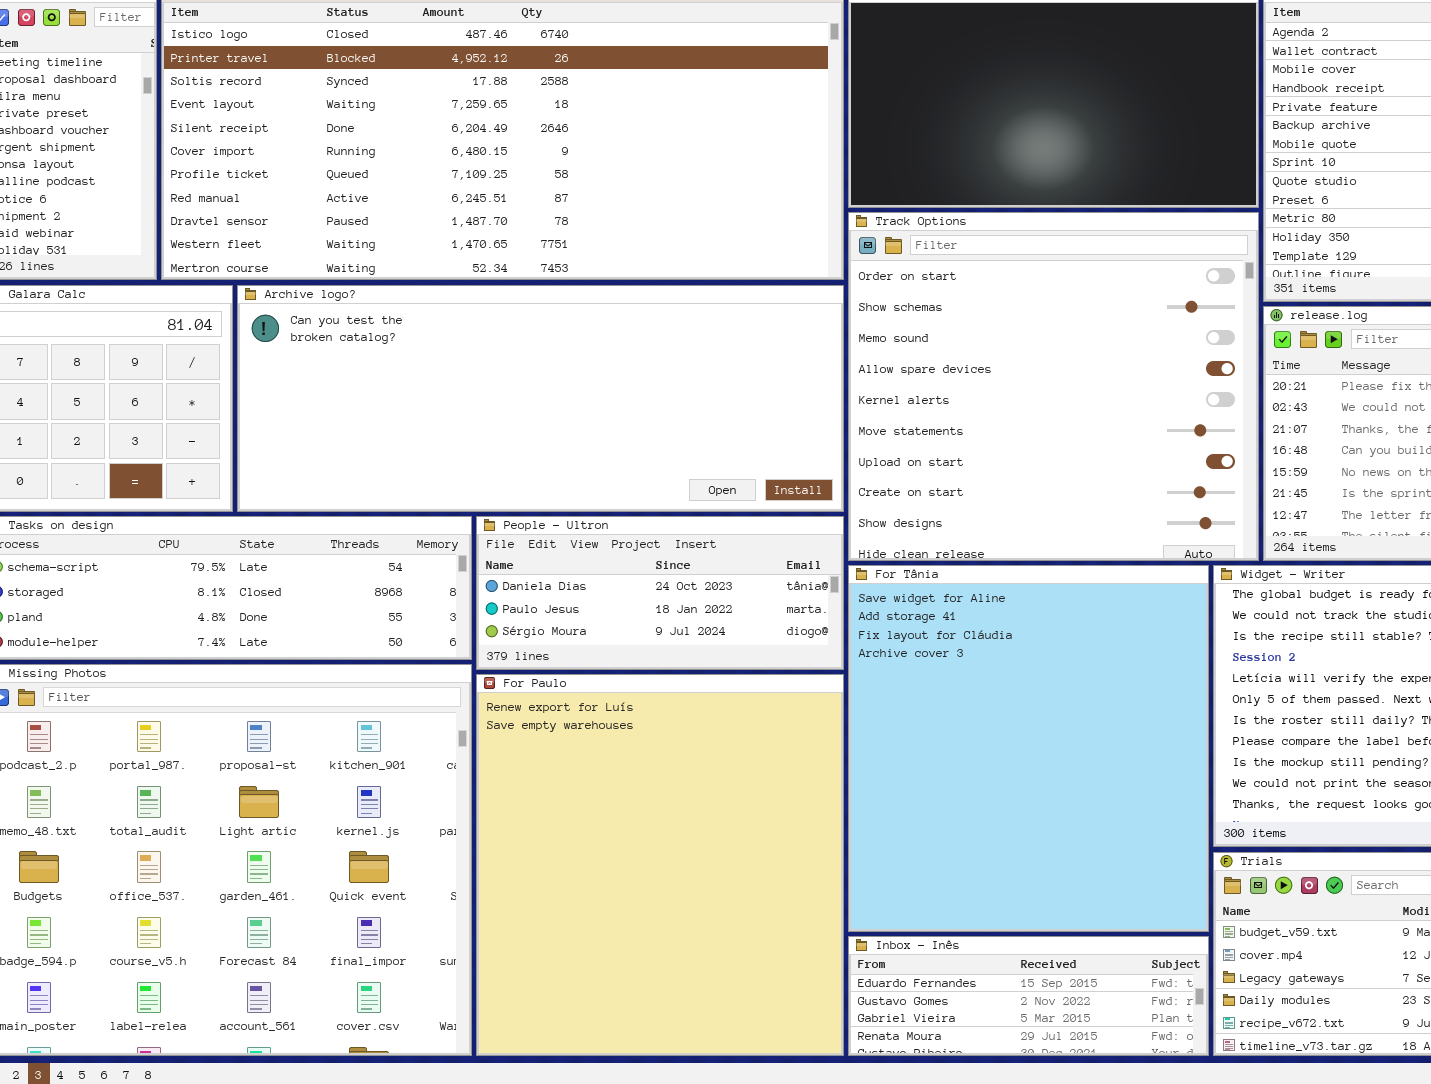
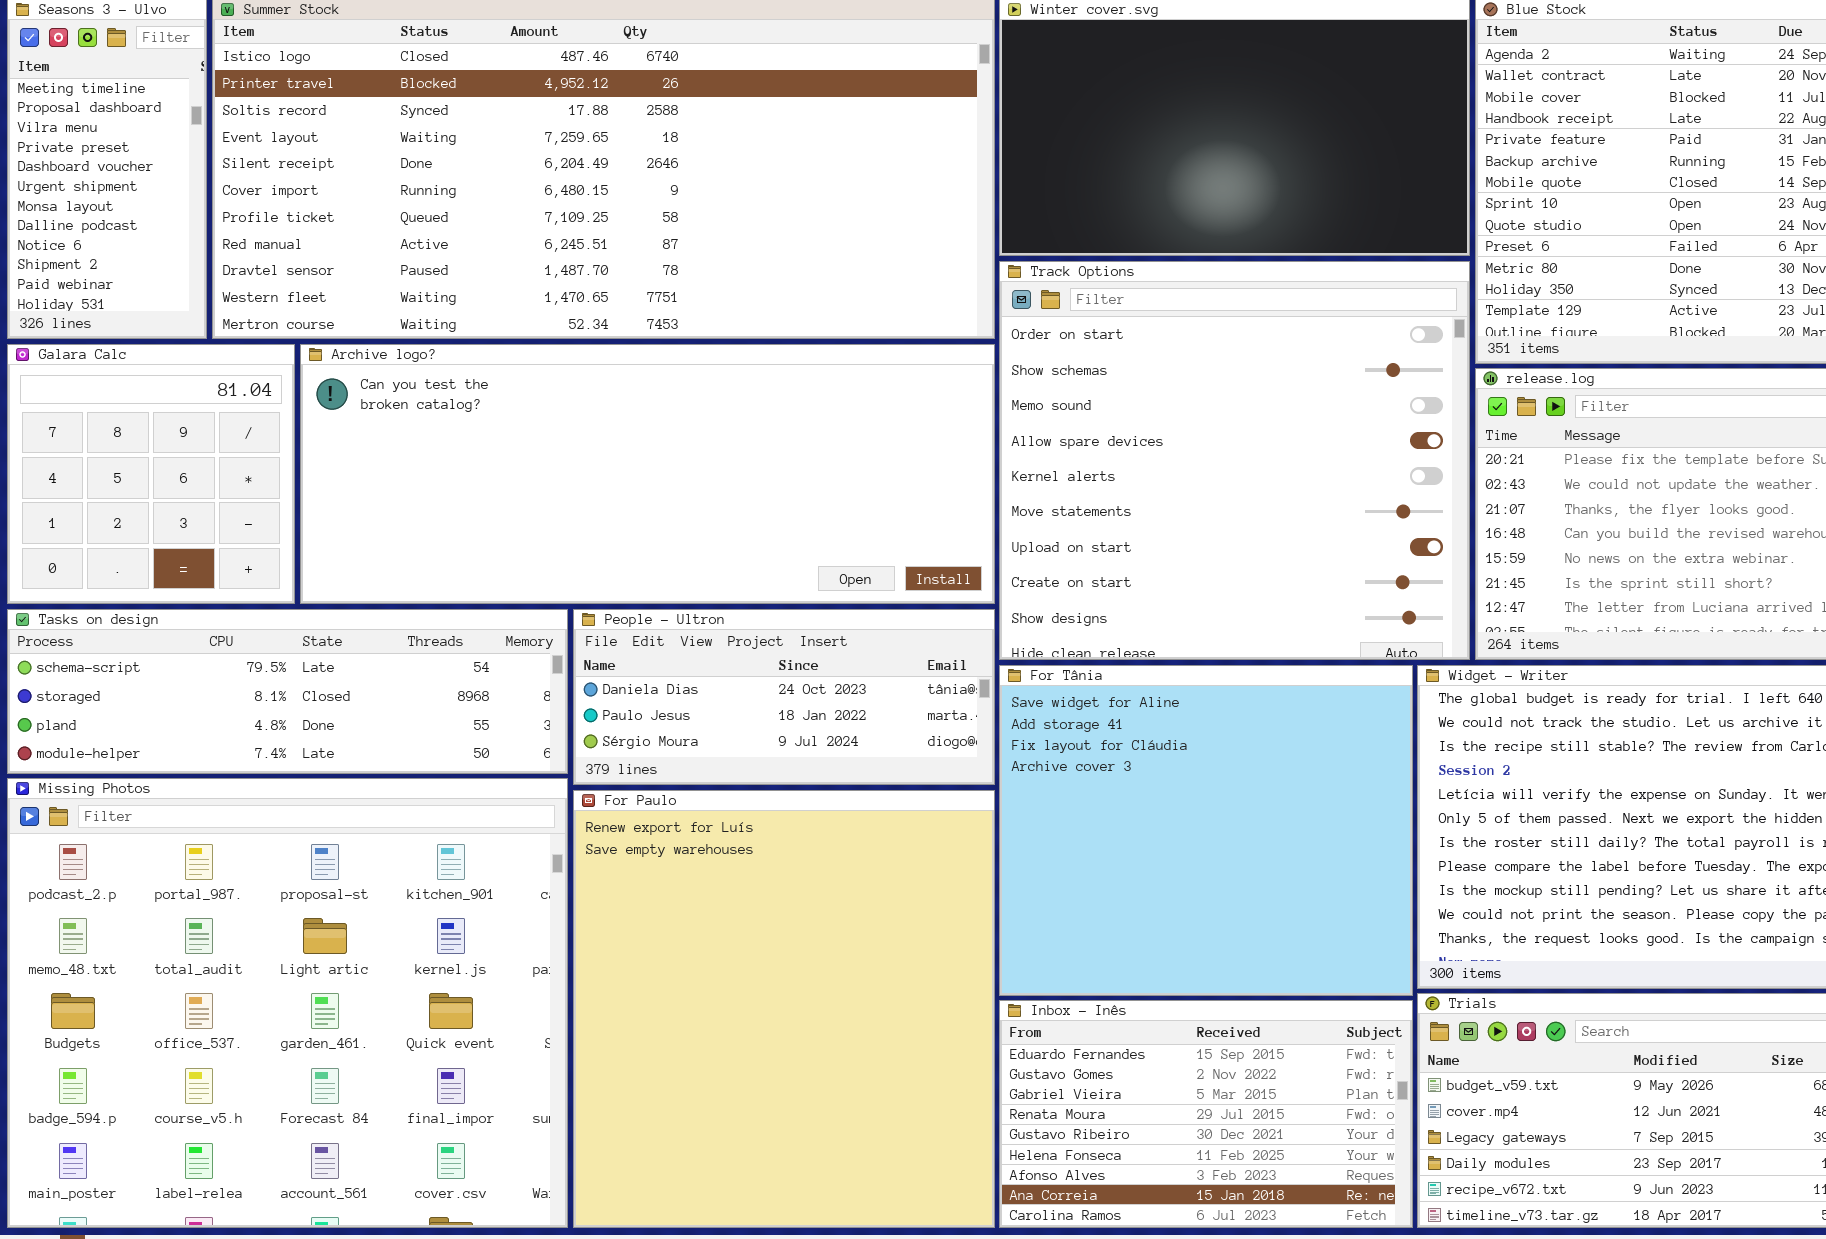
For Tânia: [848,565,1209,932] -> [999,665,1413,996], resized
Inbox - Inês: [848,936,1209,1056] -> [999,1000,1413,1228], resized

